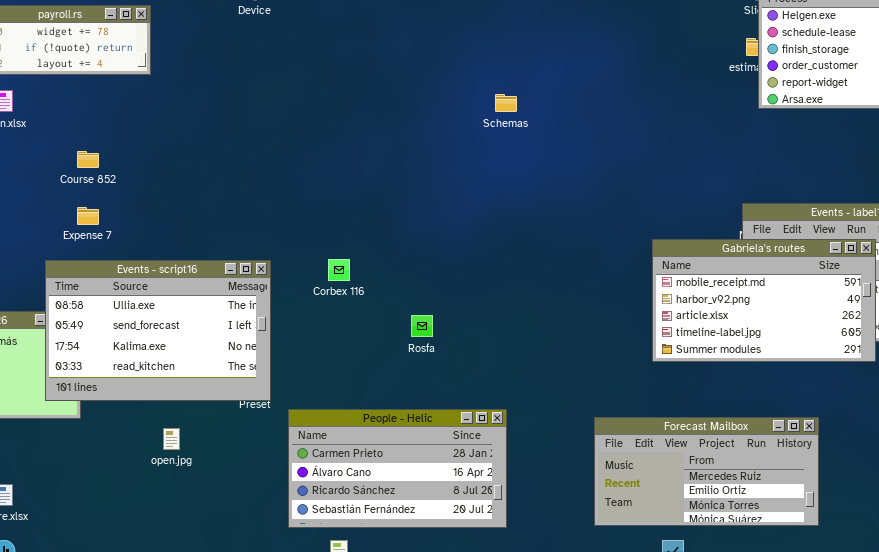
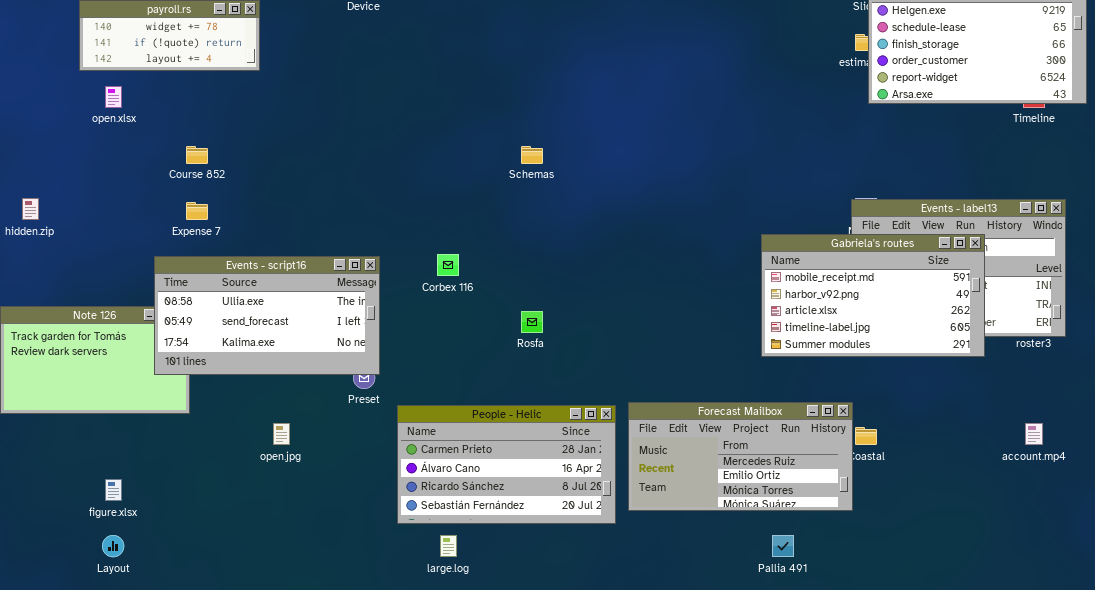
Schemas: [495,94,517,112] -> [521,146,543,164], moved
Events - script16: [45,260,271,401] -> [154,256,380,375], resized
Forecast Mailbox: [594,417,819,526] -> [628,402,853,511], moved

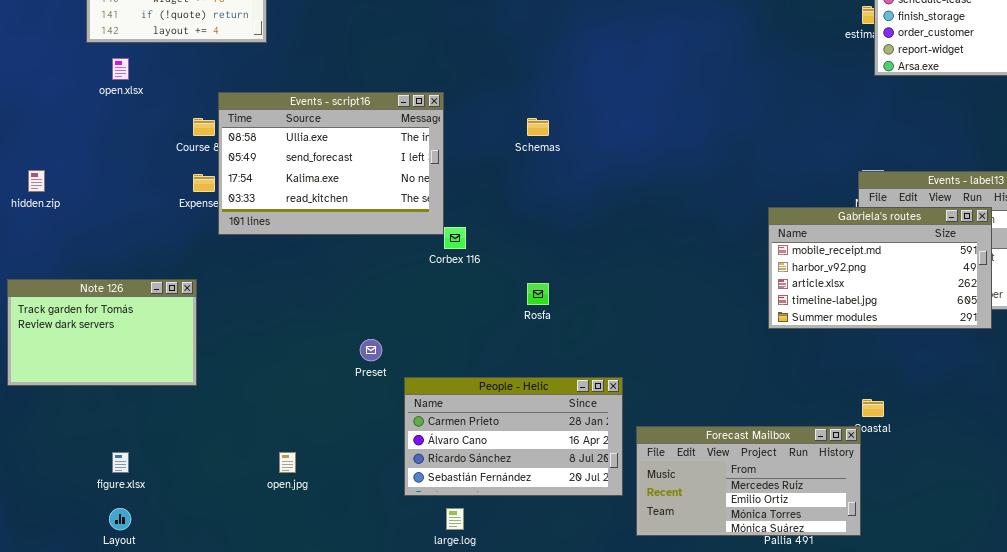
Events - script16: [154,256,380,375] -> [218,92,444,235], moved, resized
Forecast Mailbox: [628,402,853,511] -> [636,426,861,536], moved
open.jpg: [273,423,290,445] -> [279,452,296,473], moved

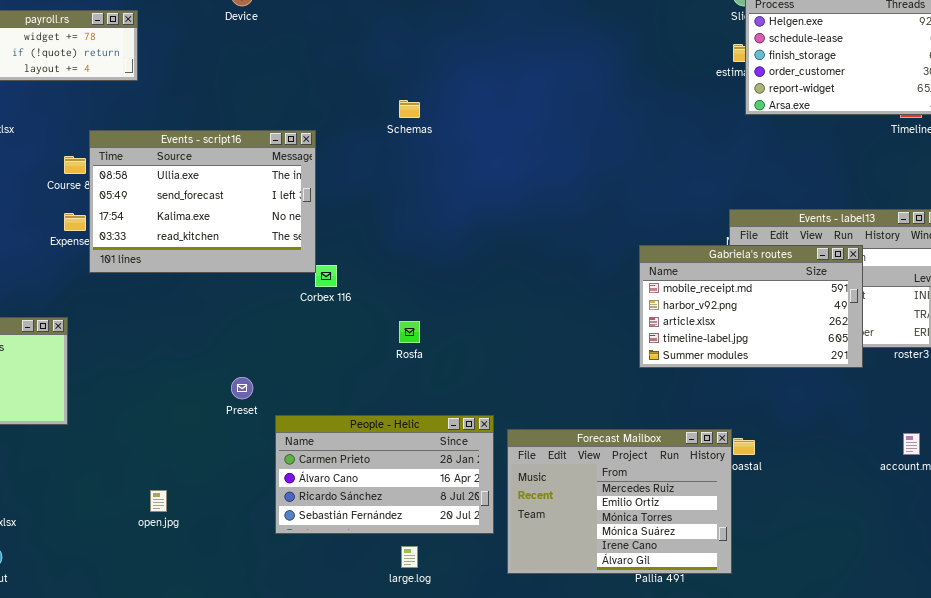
Schemas: [527,118,549,136] -> [399,100,420,118], moved
Forecast Mailbox: [636,426,861,536] -> [507,429,732,574], resized
large.log: [446,508,464,530] -> [401,546,418,568], moved

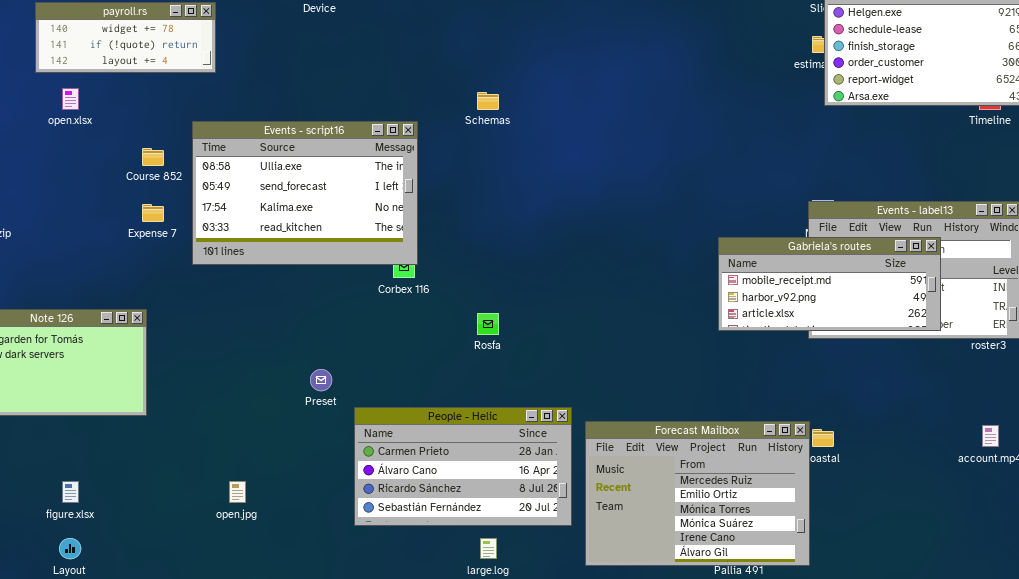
Events - script16: [89,130,316,273] -> [192,121,418,265], moved
Gabriela's routes: [639,245,863,368] -> [718,237,941,331], resized

